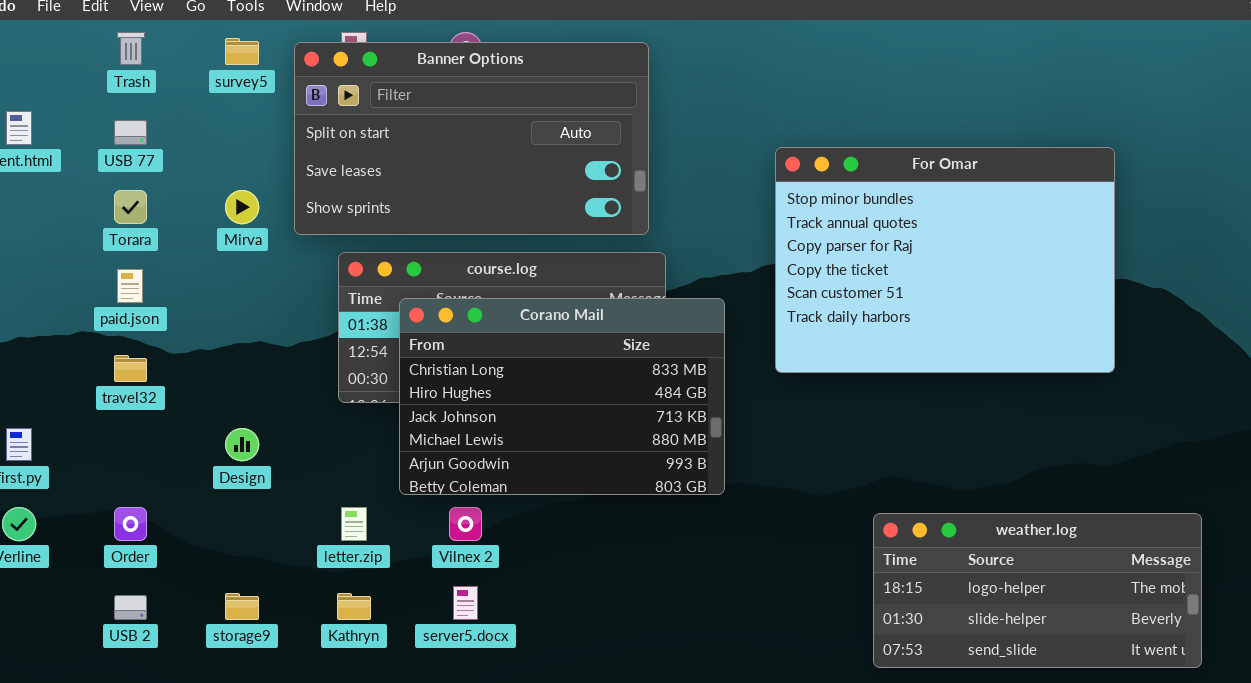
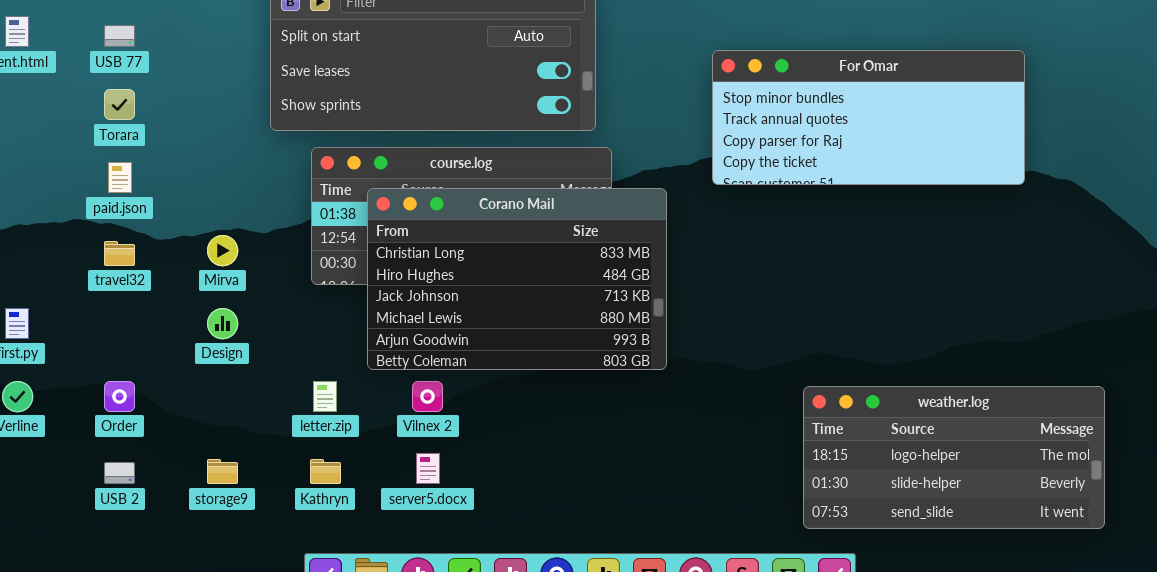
For Omar: [775,147,1115,373] -> [712,50,1025,185], resized
Mirva: [225,190,259,224] -> [207,235,238,266], moved

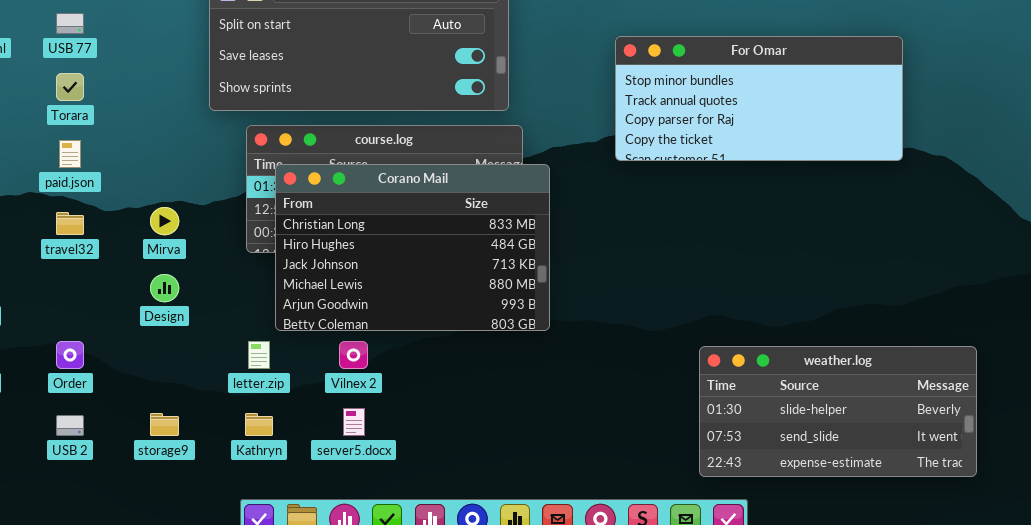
Corano Mail: [367,188,667,370] -> [275,164,550,331], moved
weather.log: [803,386,1105,529] -> [699,346,977,477], scrolled down 1 row

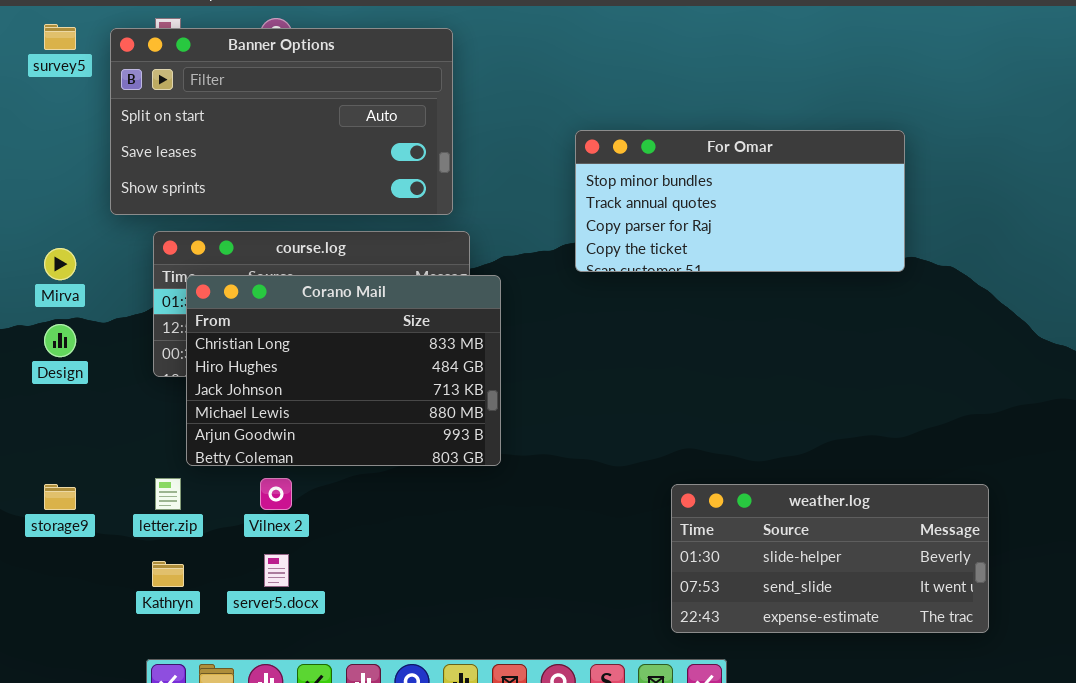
Mirva: [150,207,179,235] -> [44,248,76,280], moved
Design: [150,274,179,302] -> [44,324,76,357], moved
storage9: [150,413,179,436] -> [44,484,76,510], moved

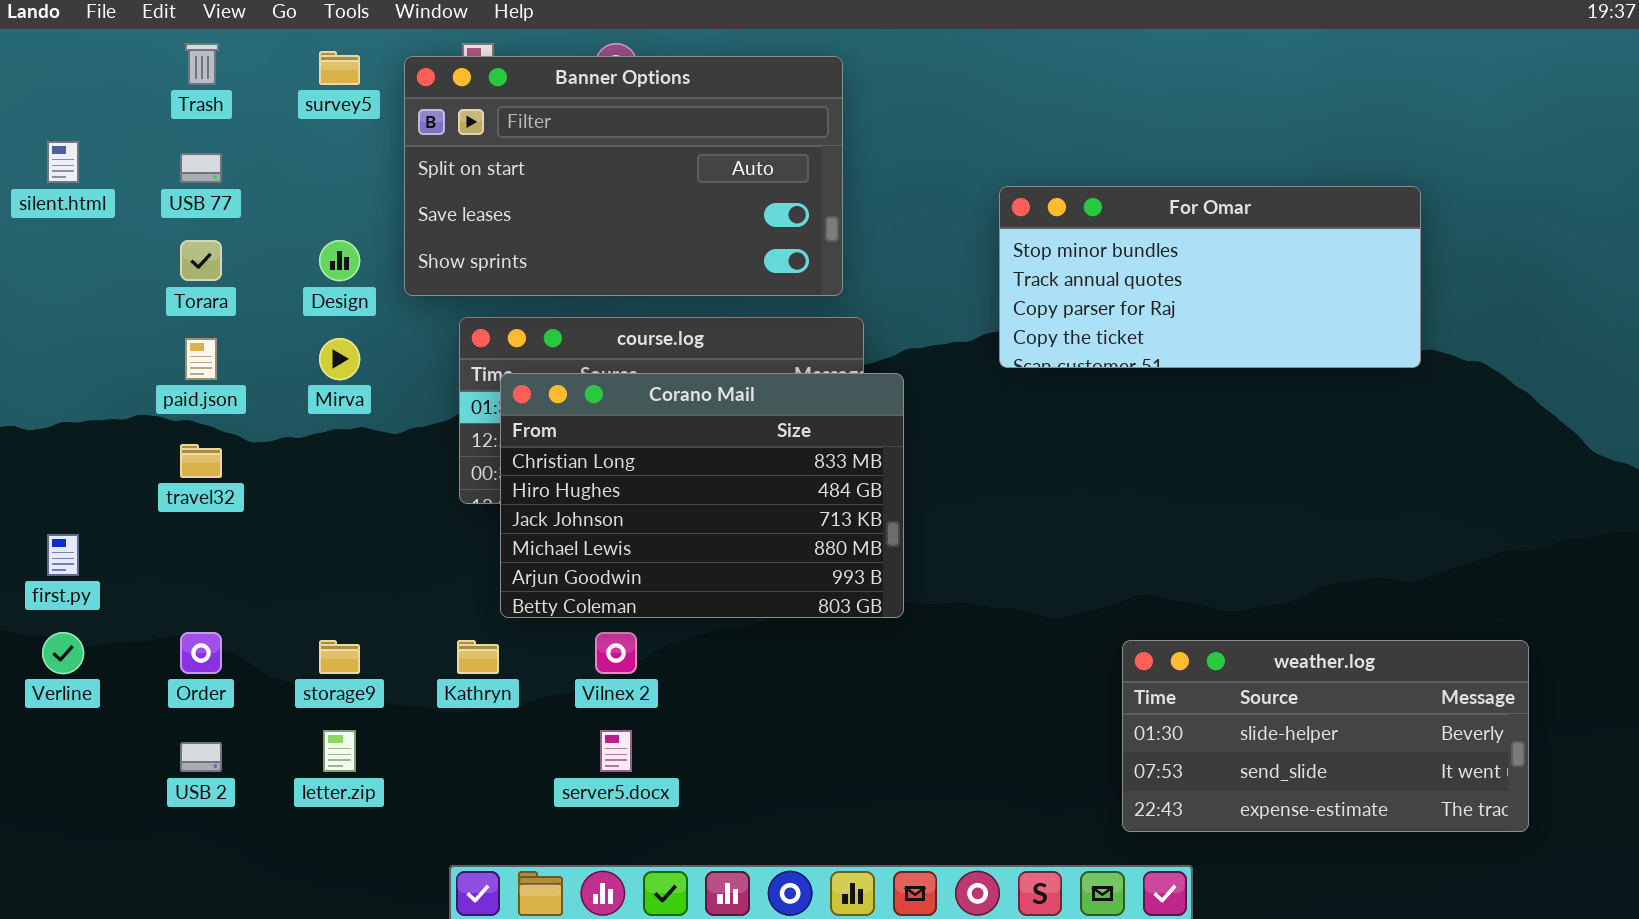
Design: [44,324,76,357] -> [319,240,360,281], moved
letter.zip: [155,478,181,510] -> [323,730,356,772], moved
Kathryn: [152,561,184,587] -> [457,640,499,674], moved

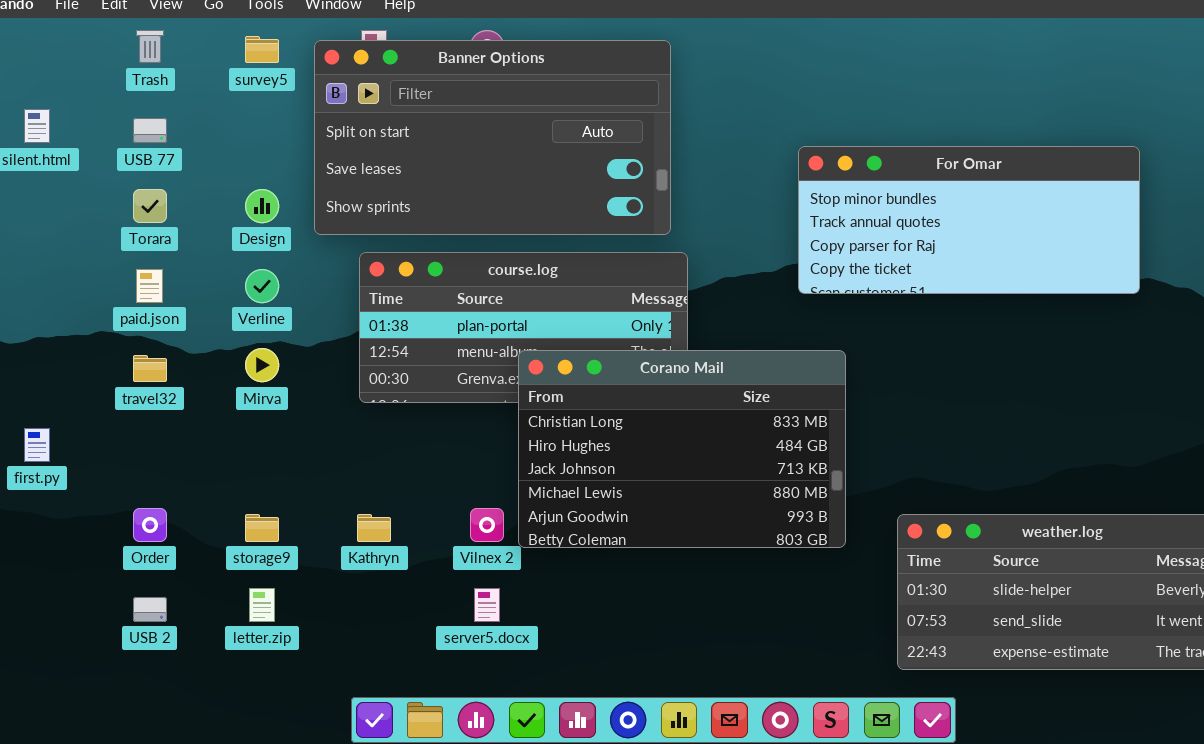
Mirva: [319,338,360,380] -> [245,348,279,382], moved
Corano Mail: [500,373,904,618] -> [518,350,846,548], moved
Verline: [42,632,84,674] -> [245,269,279,303], moved

